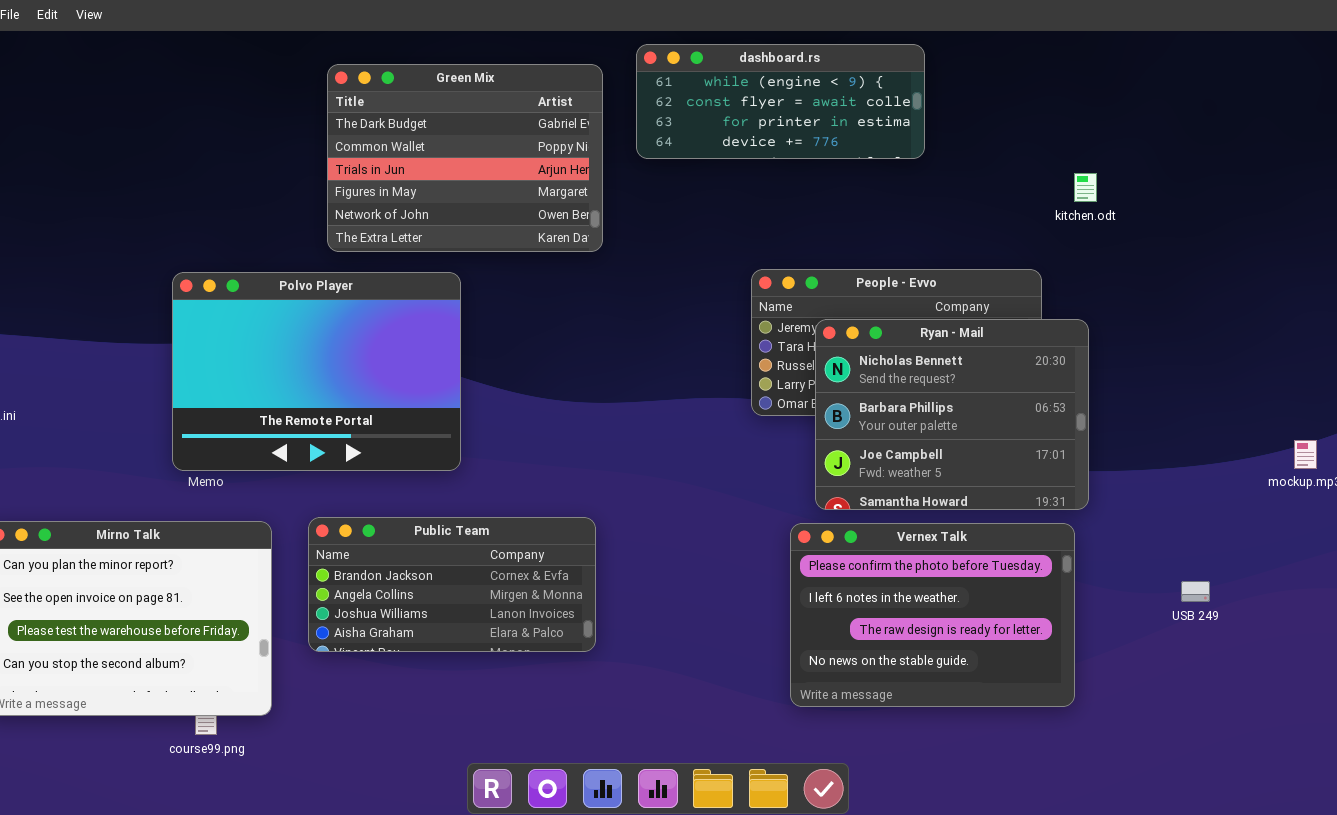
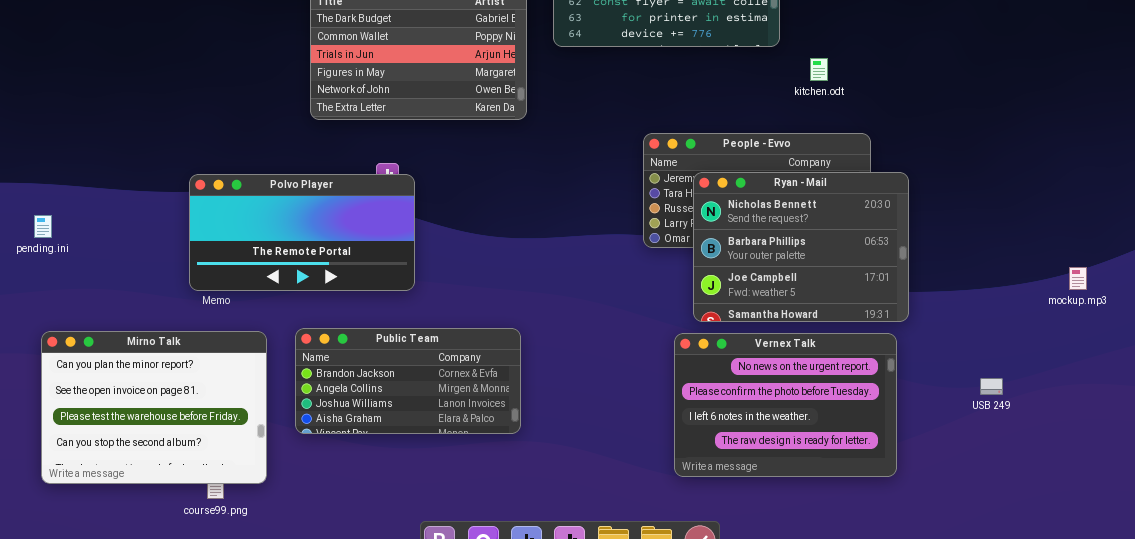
kitchen.odt: [1074,173,1097,202] -> [810,58,828,81], moved
Polvo Player: [172,272,461,471] -> [189,174,415,291], resized
Vernex Talk: [790,523,1075,707] -> [674,333,897,477], scrolled up 1 row

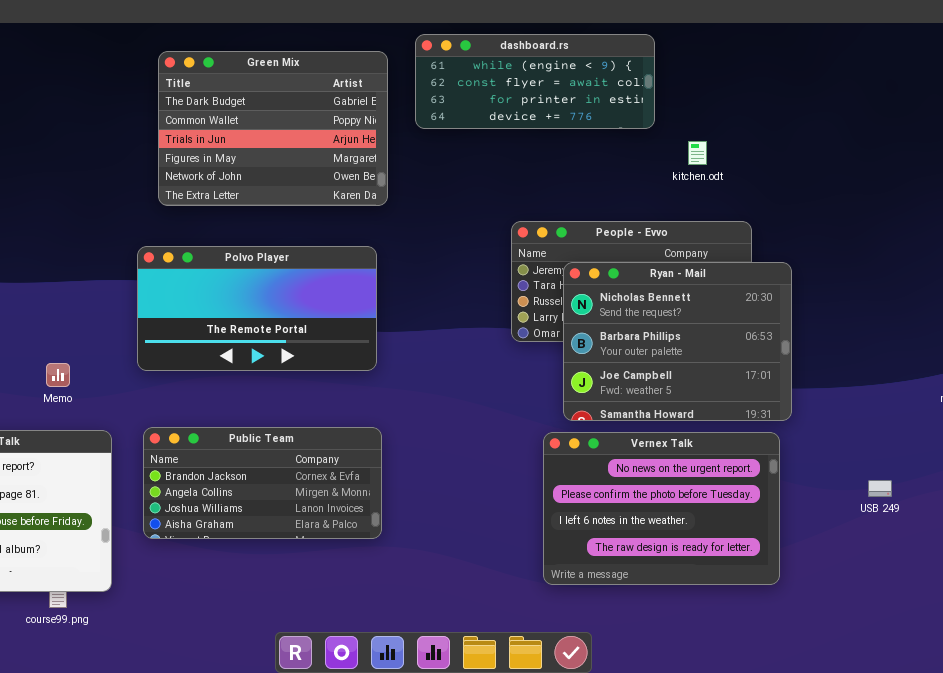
Polvo Player: [189,174,415,291] -> [137,246,377,371], moved

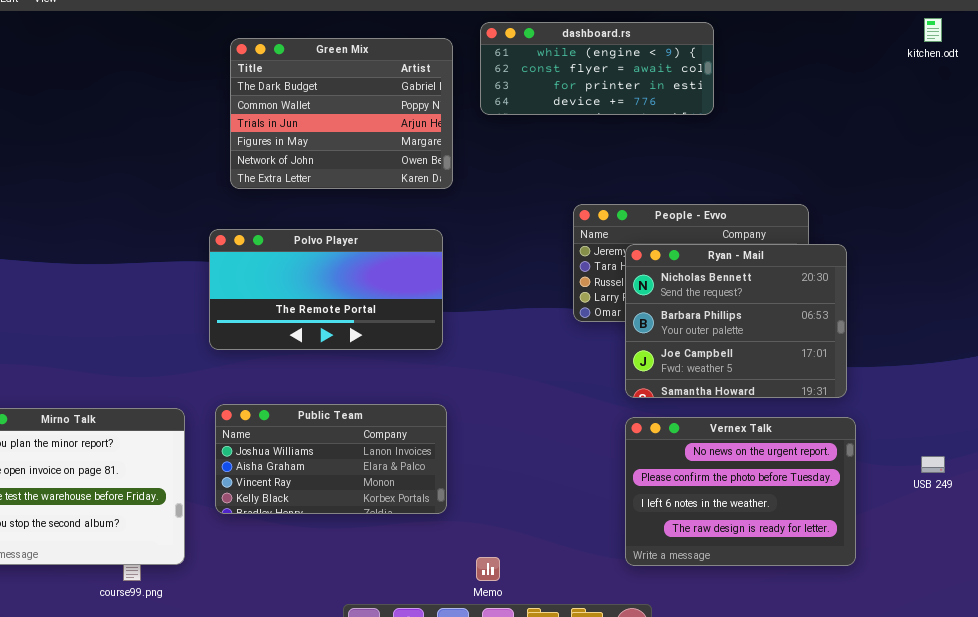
kitchen.odt: [688,141,707,165] -> [924,18,942,42], moved
Memo: [46,363,70,387] -> [476,557,500,581], moved
Public Team: [143,427,382,539] -> [215,404,447,514], scrolled down 2 rows
Vernex Talk: [543,432,780,585] -> [625,417,856,566], moved

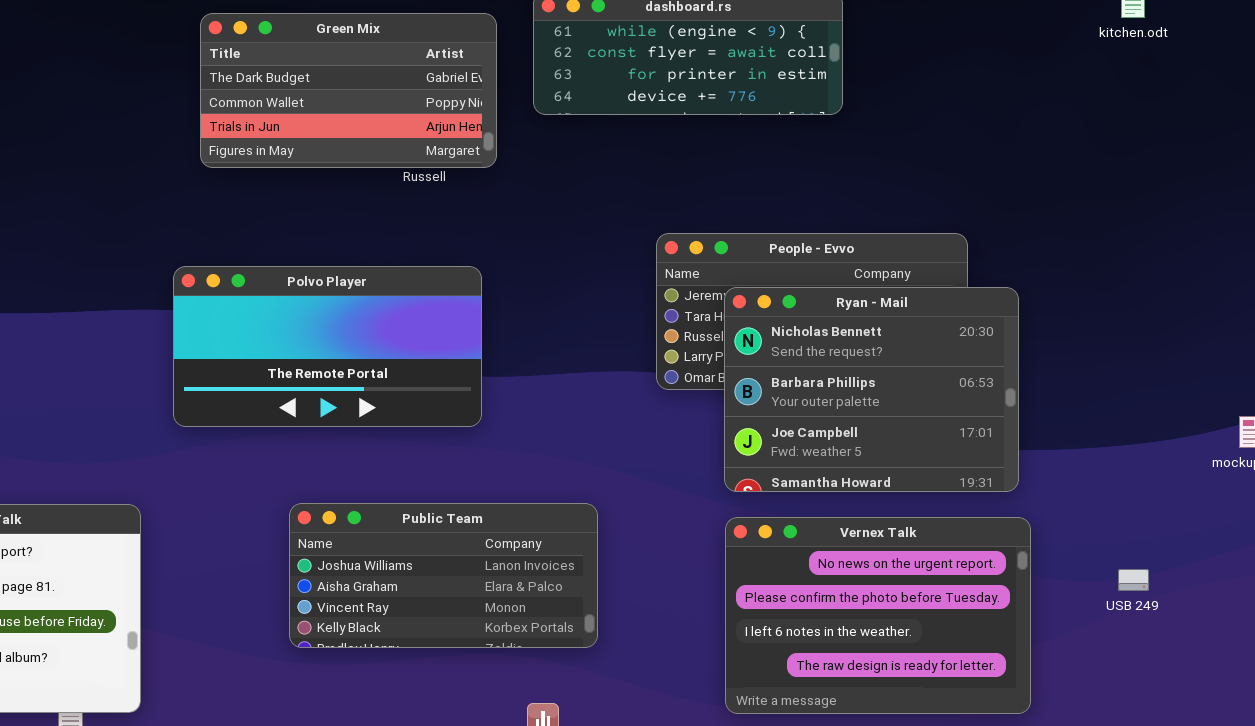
Green Mix: [230,38,453,189] -> [200,13,497,168], resized
Public Team: [215,404,447,514] -> [289,503,598,648], moved

